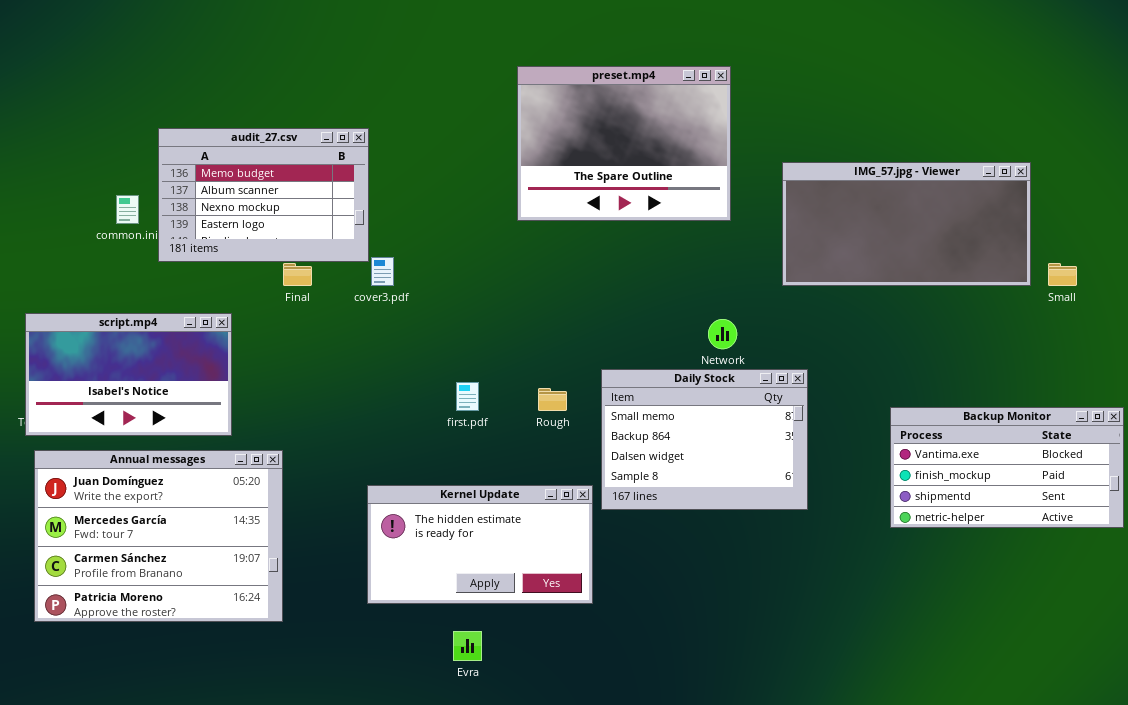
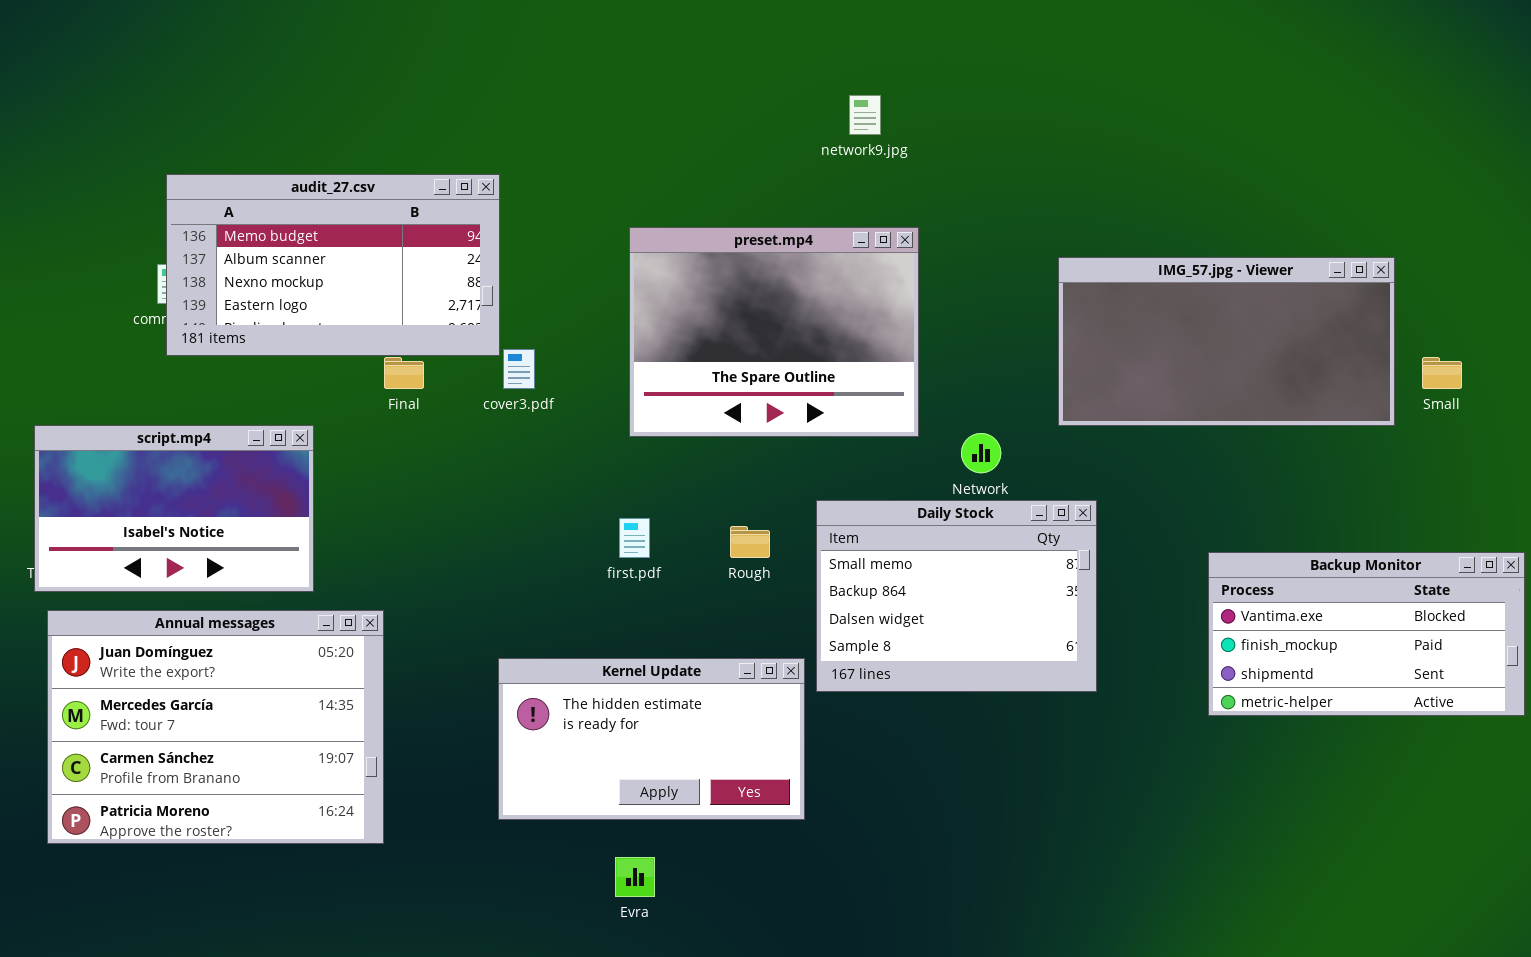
preset.mp4: [517,66,731,221] -> [629,227,919,437], moved
audit_27.csv: [158,128,369,262] -> [166,174,500,356], resized
IMG_57.jpg - Viewer: [782,162,1031,286] -> [1058,257,1395,426], moved

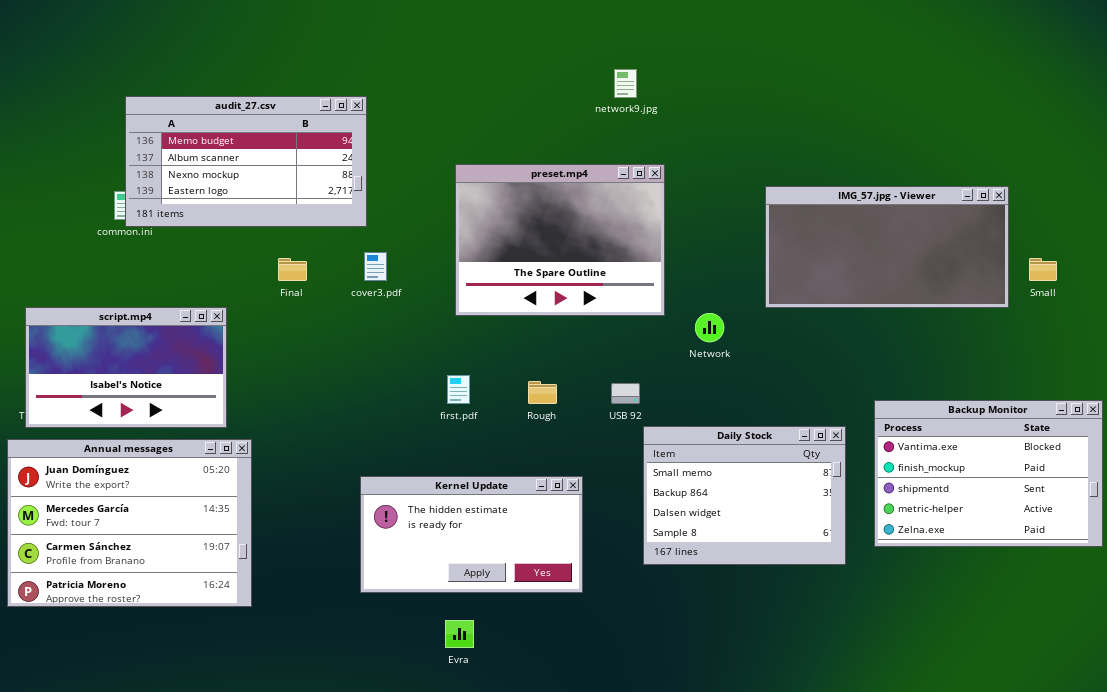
audit_27.csv: [166,174,500,356] -> [125,96,367,227], moved
Daily Stock: [816,500,1097,692] -> [643,426,846,565], moved
Backup Monitor: [1208,552,1525,716] -> [874,400,1103,547], resized
Annual messages: [47,610,384,844] -> [7,439,252,607], moved

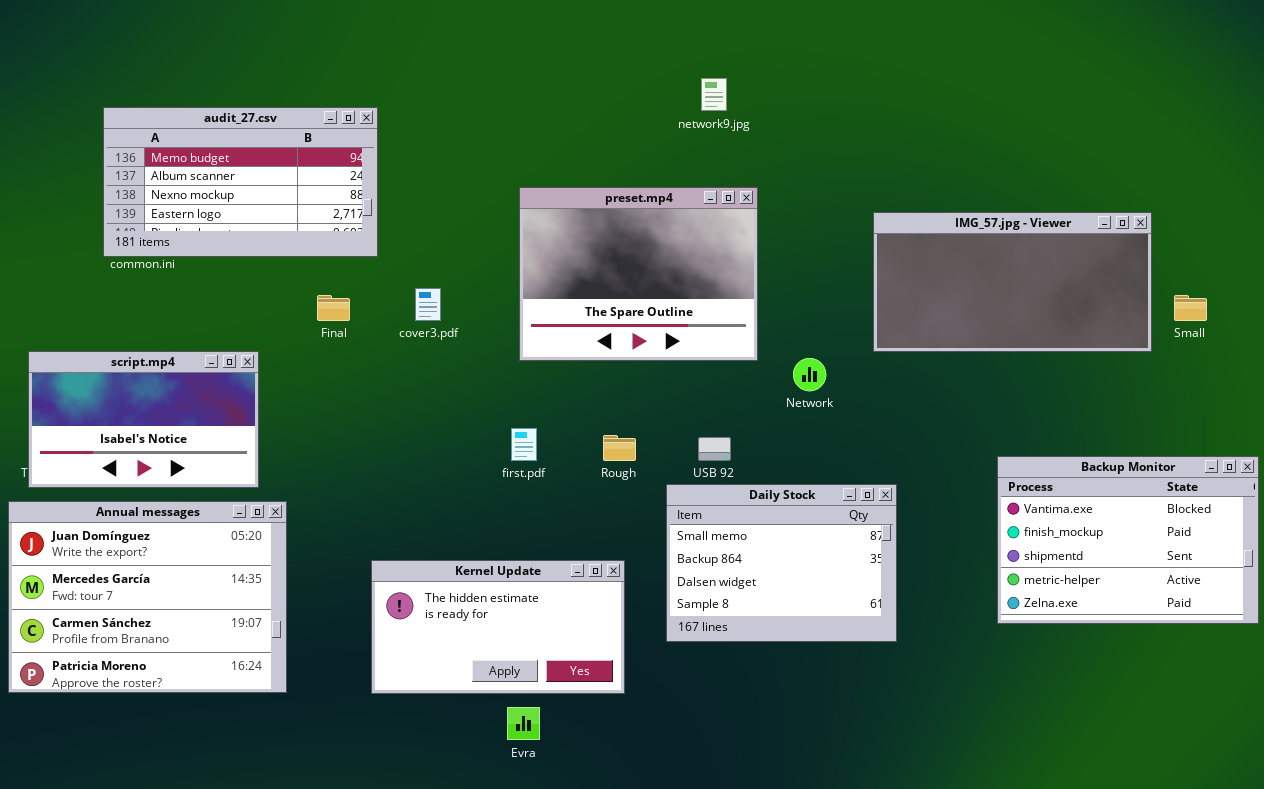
audit_27.csv: [125,96,367,227] -> [103,107,378,257], moved
Daily Stock: [643,426,846,565] -> [666,484,897,642], moved
Kernel Update: [360,476,583,593] -> [371,560,625,694], moved

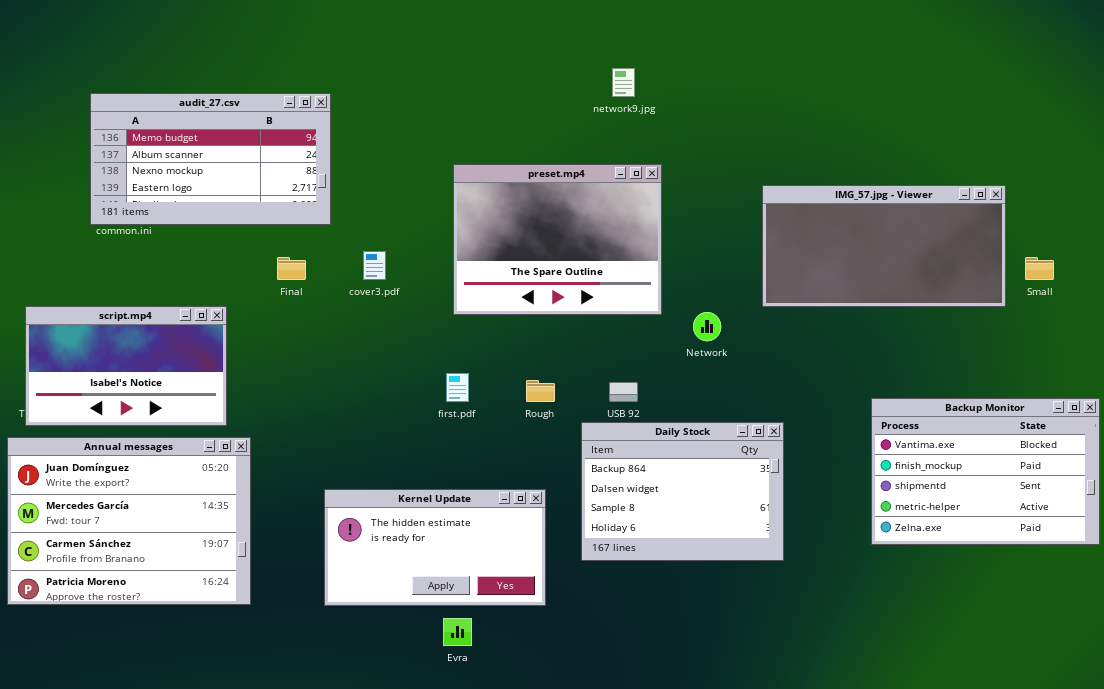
Daily Stock: [666,484,897,642] -> [581,422,784,561], scrolled down 1 row

